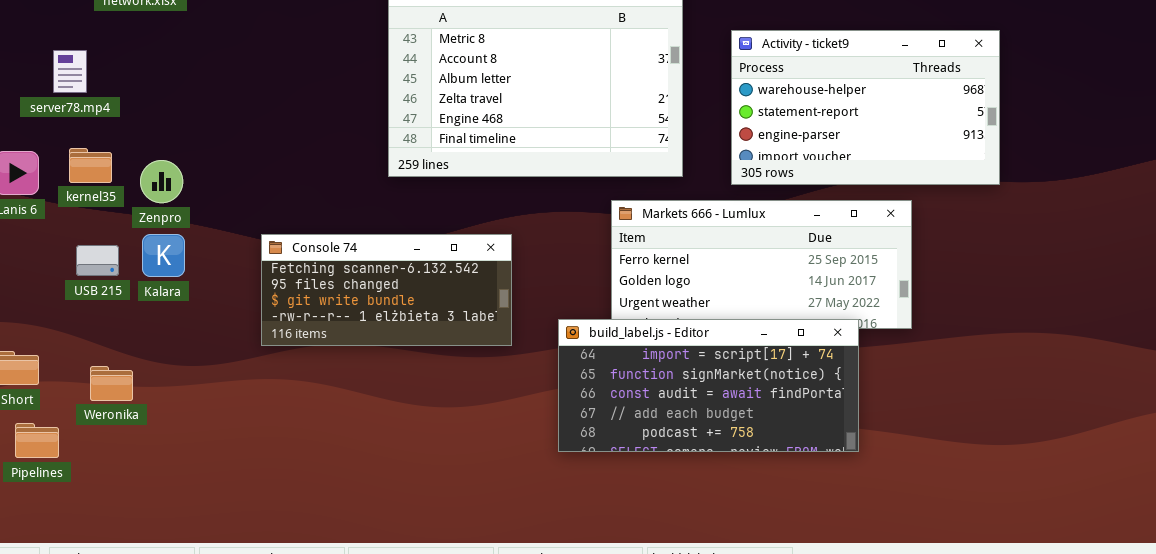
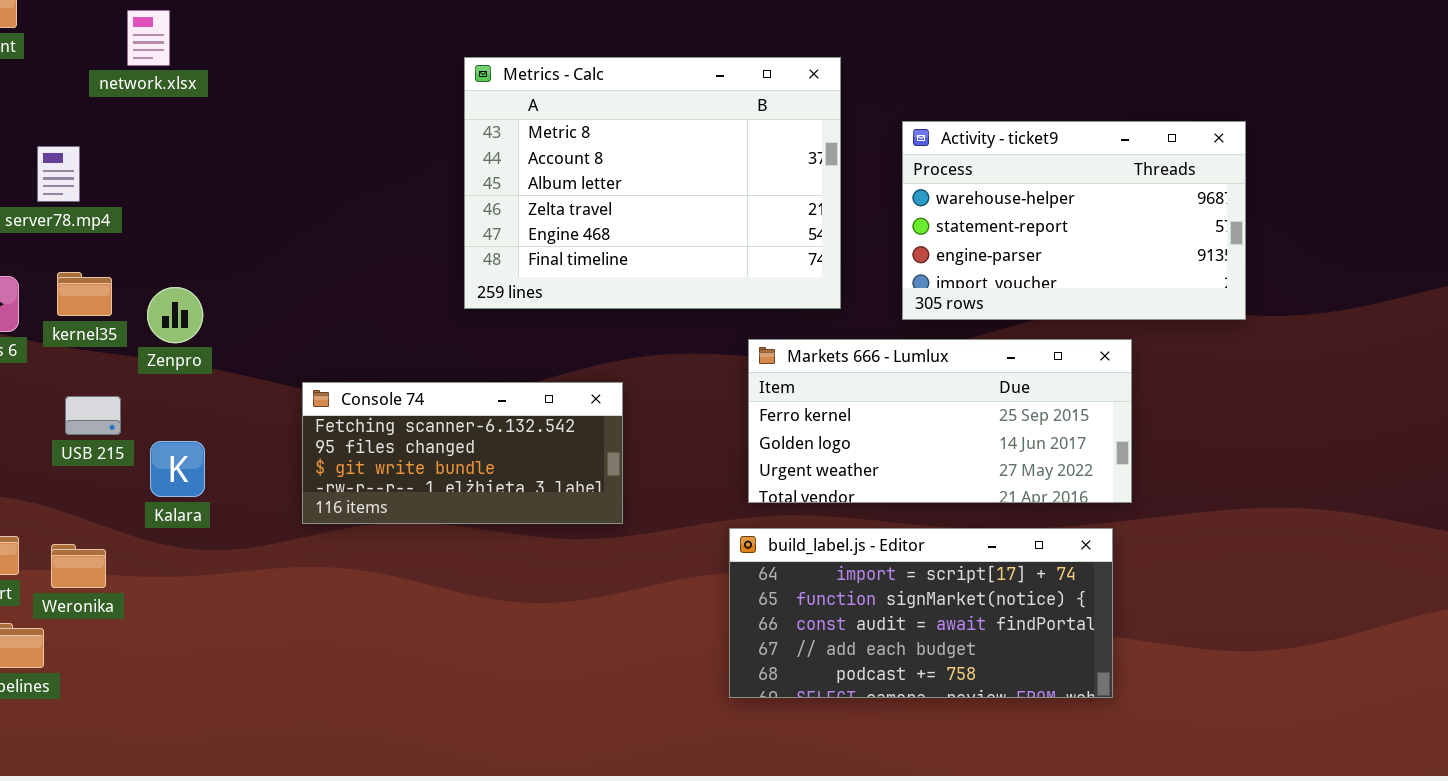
Kalara: [142,234,185,277] -> [150,441,205,497], moved
build_label.js - Editor: [558,319,859,452] -> [729,528,1113,698], moved
Weronika: [90,366,133,401] -> [51,544,106,588], moved

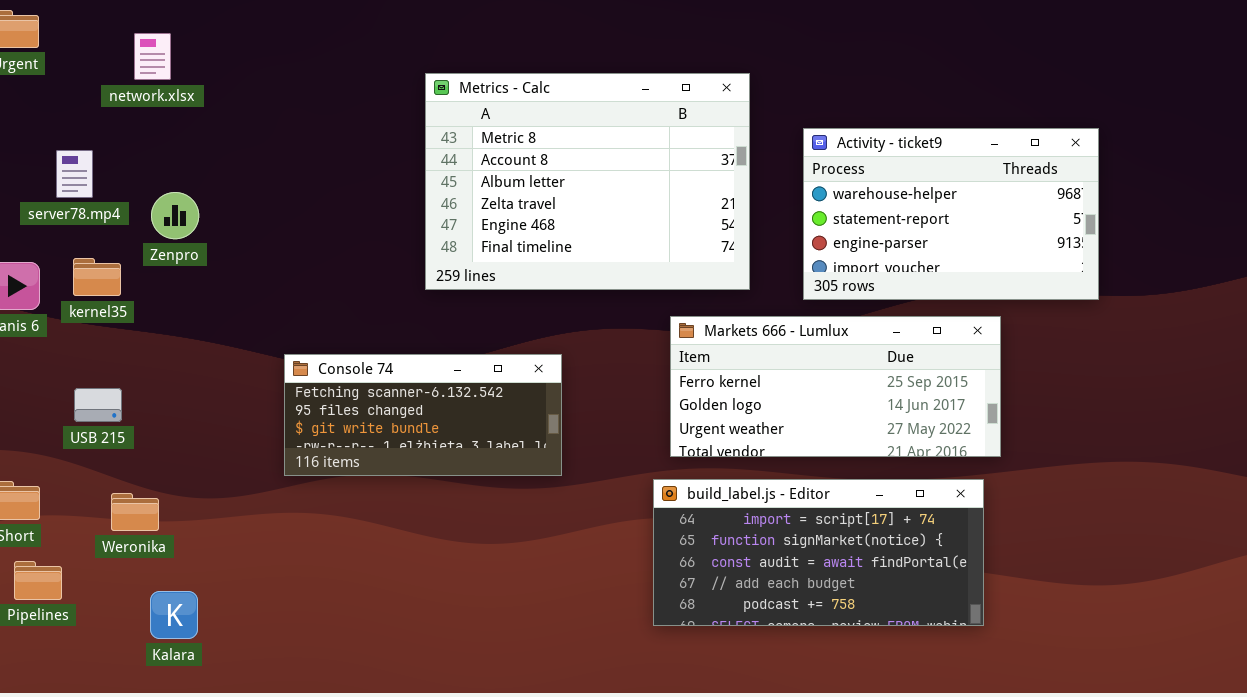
Zenpro: [147,287,203,343] -> [151,192,199,239], moved
USB 215: [65,396,121,435] -> [74,388,122,422], moved
Kalara: [150,441,205,497] -> [150,591,198,639], moved
Weronika: [51,544,106,588] -> [111,493,159,531], moved

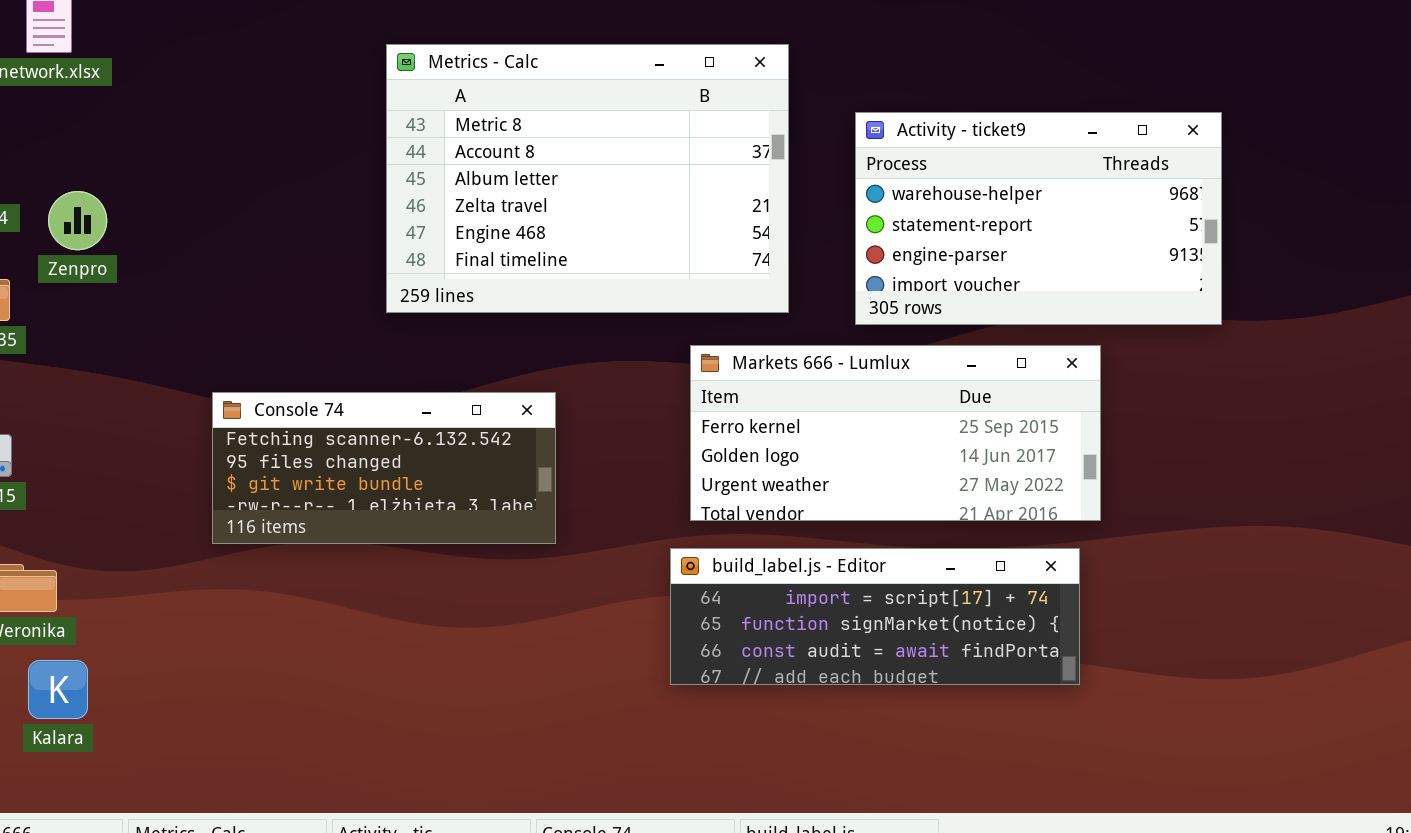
build_label.js - Editor: [653,479,984,626] -> [670,548,1080,685], resized
Kalara: [150,591,198,639] -> [28,660,88,719], moved

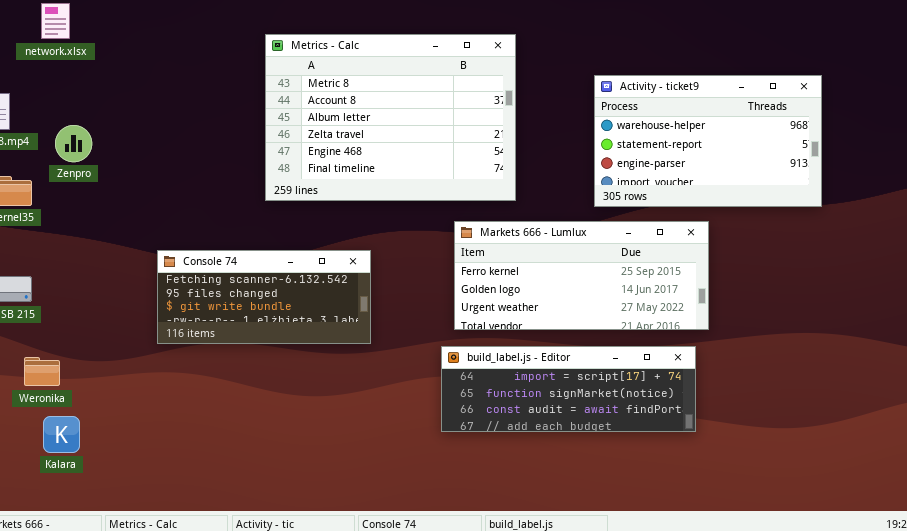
Activity - ticket9: [855,112,1222,325] -> [594,75,822,207], moved

